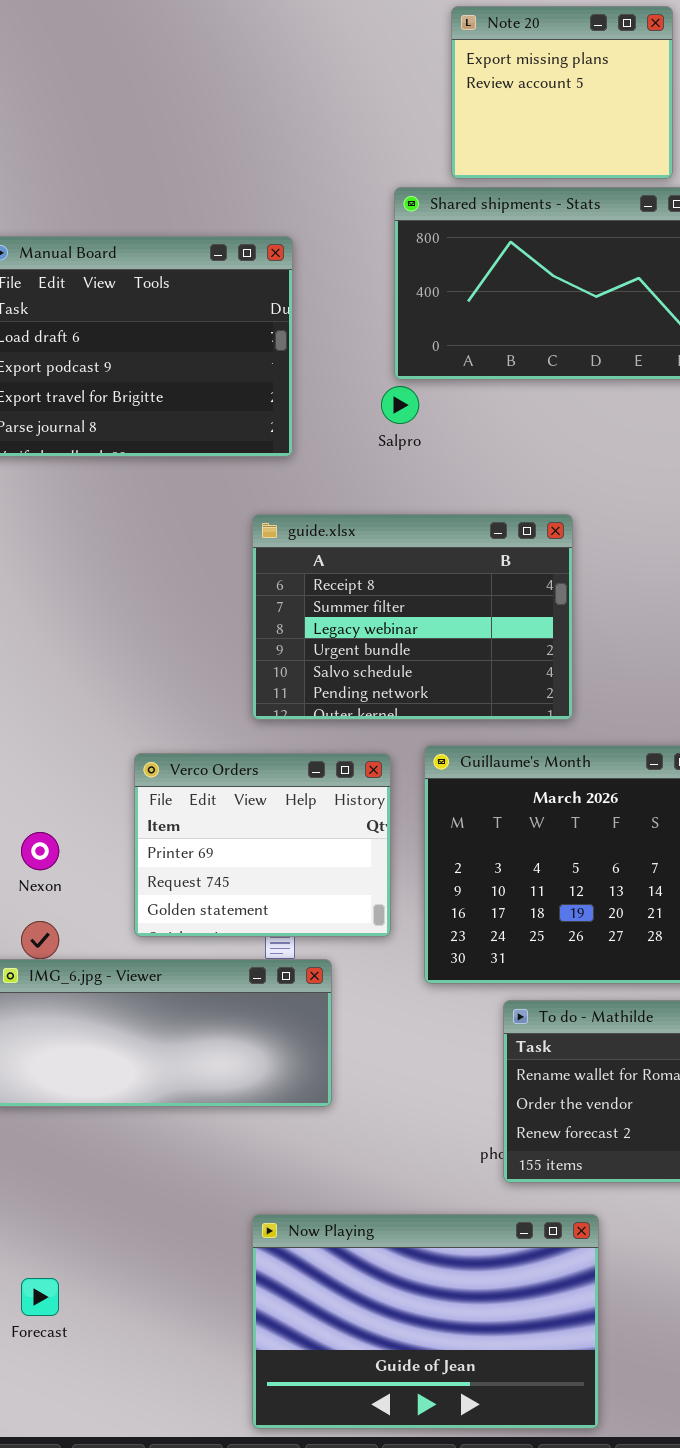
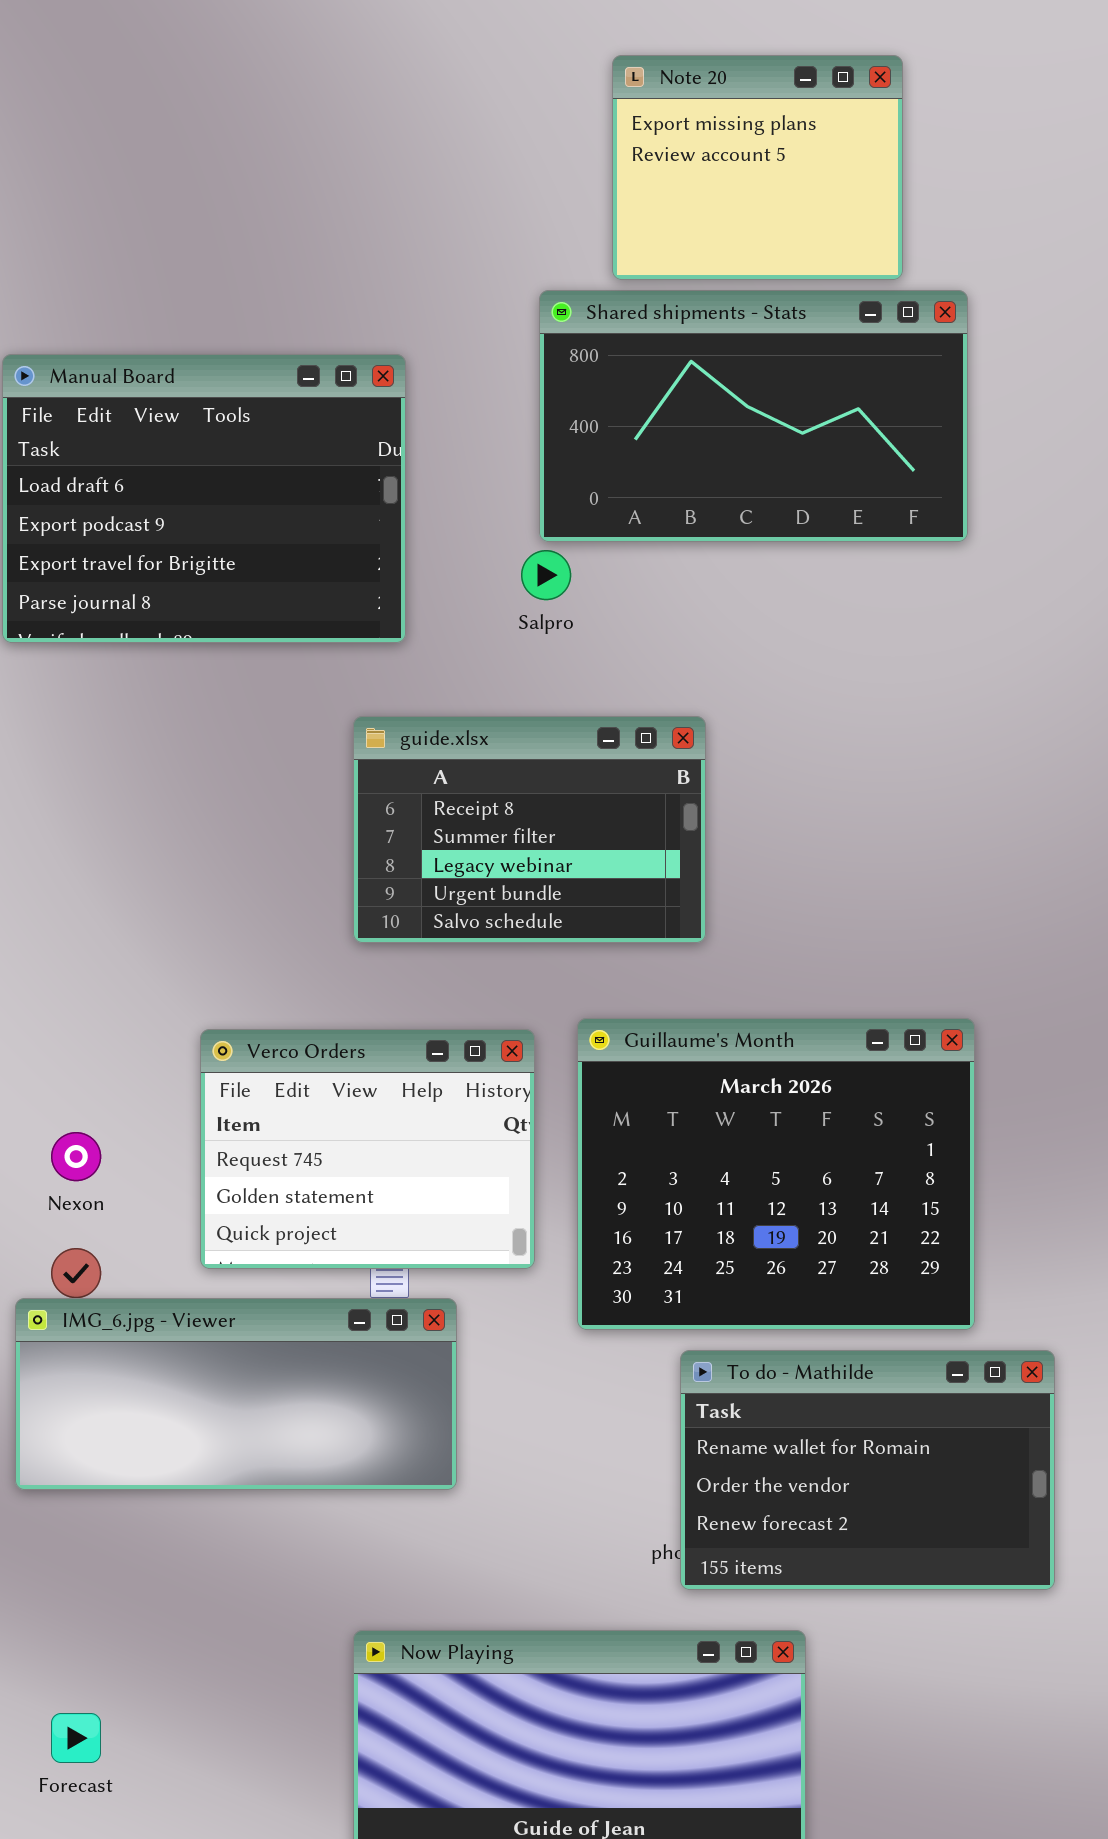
guide.xlsx: [252,514,573,720] -> [353,716,706,943], resized
Verco Orders: [134,753,391,937] -> [200,1029,535,1269], scrolled down 1 row

